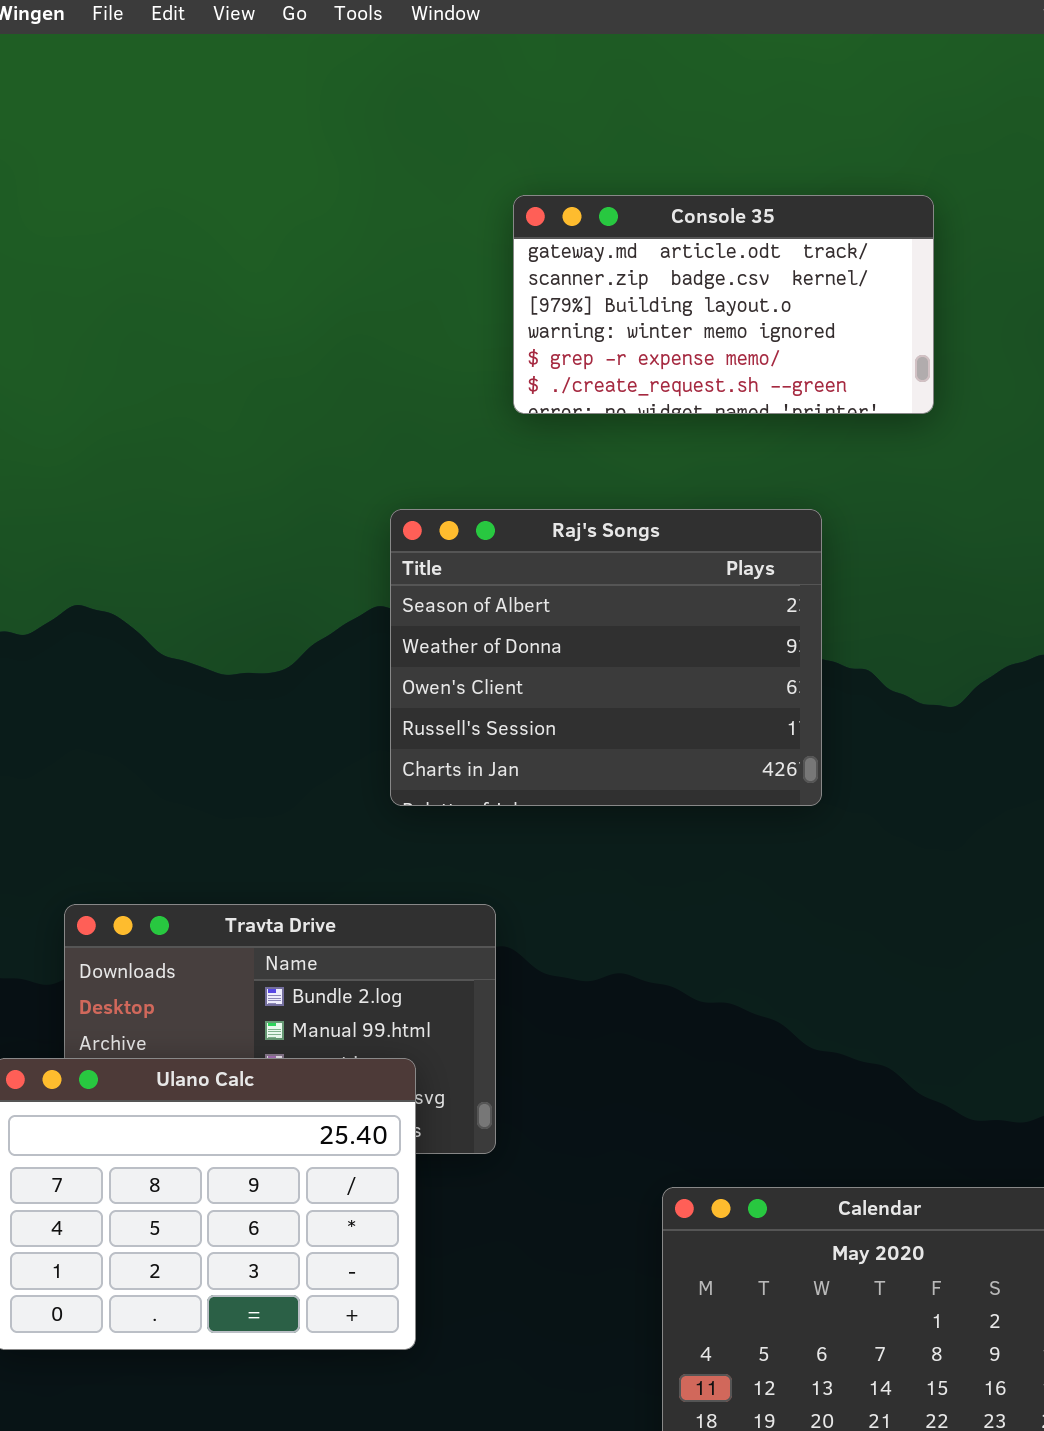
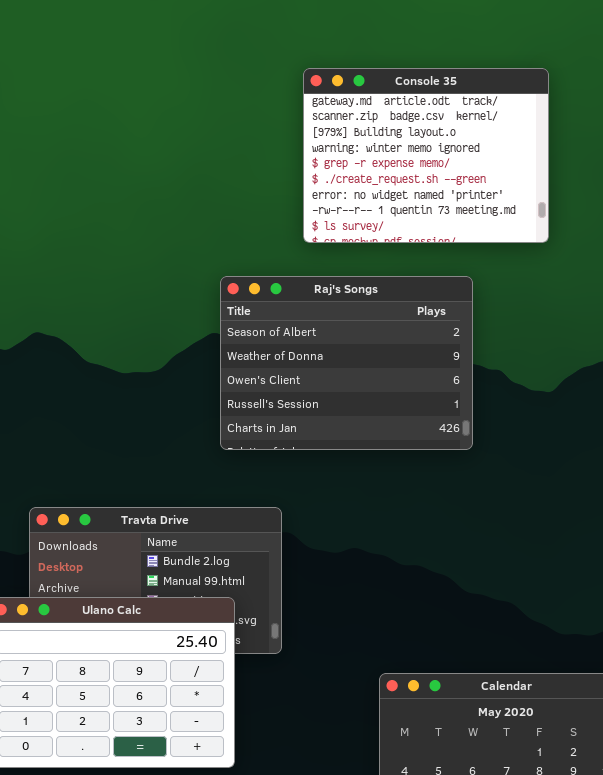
Console 35: [513,195,934,414] -> [303,68,549,243], moved, resized

